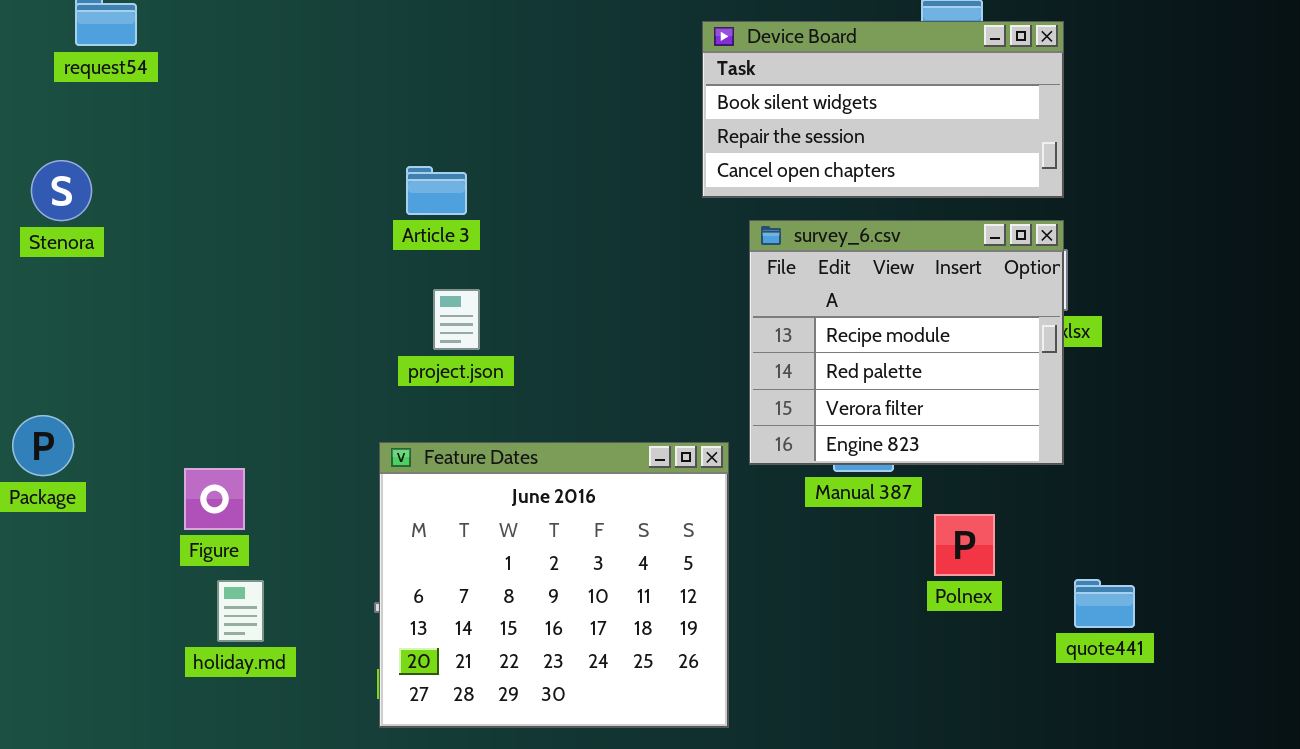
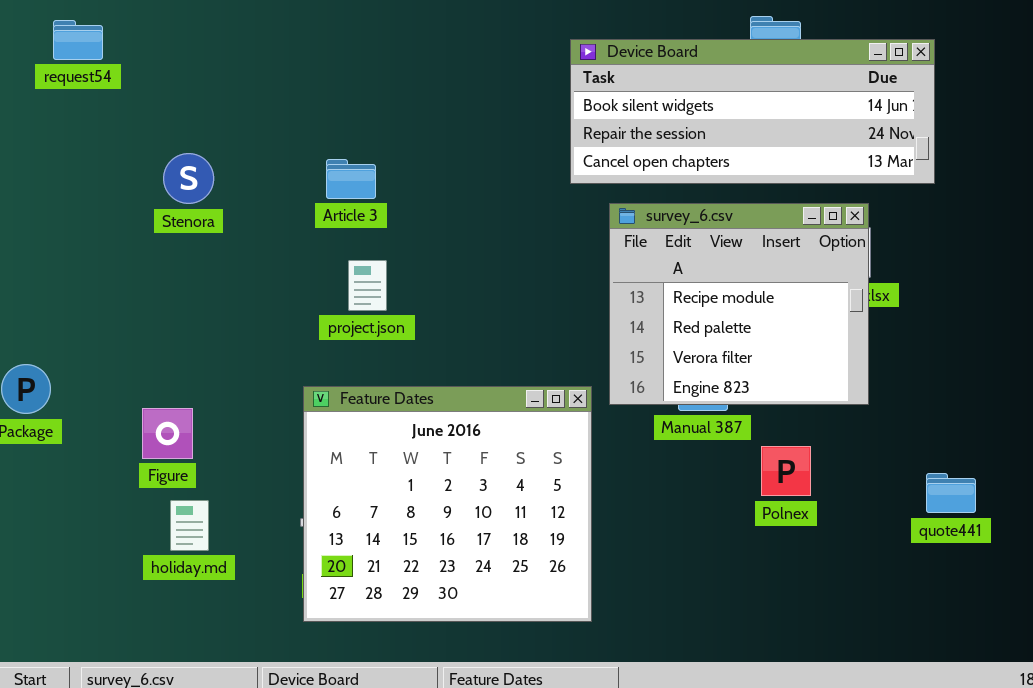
Device Board: [702,21,1064,198] -> [570,39,935,184], resized
Stenora: [31,160,92,221] -> [163,153,214,204], moved
quote441: [1074,579,1135,628] -> [926,473,976,513], moved

